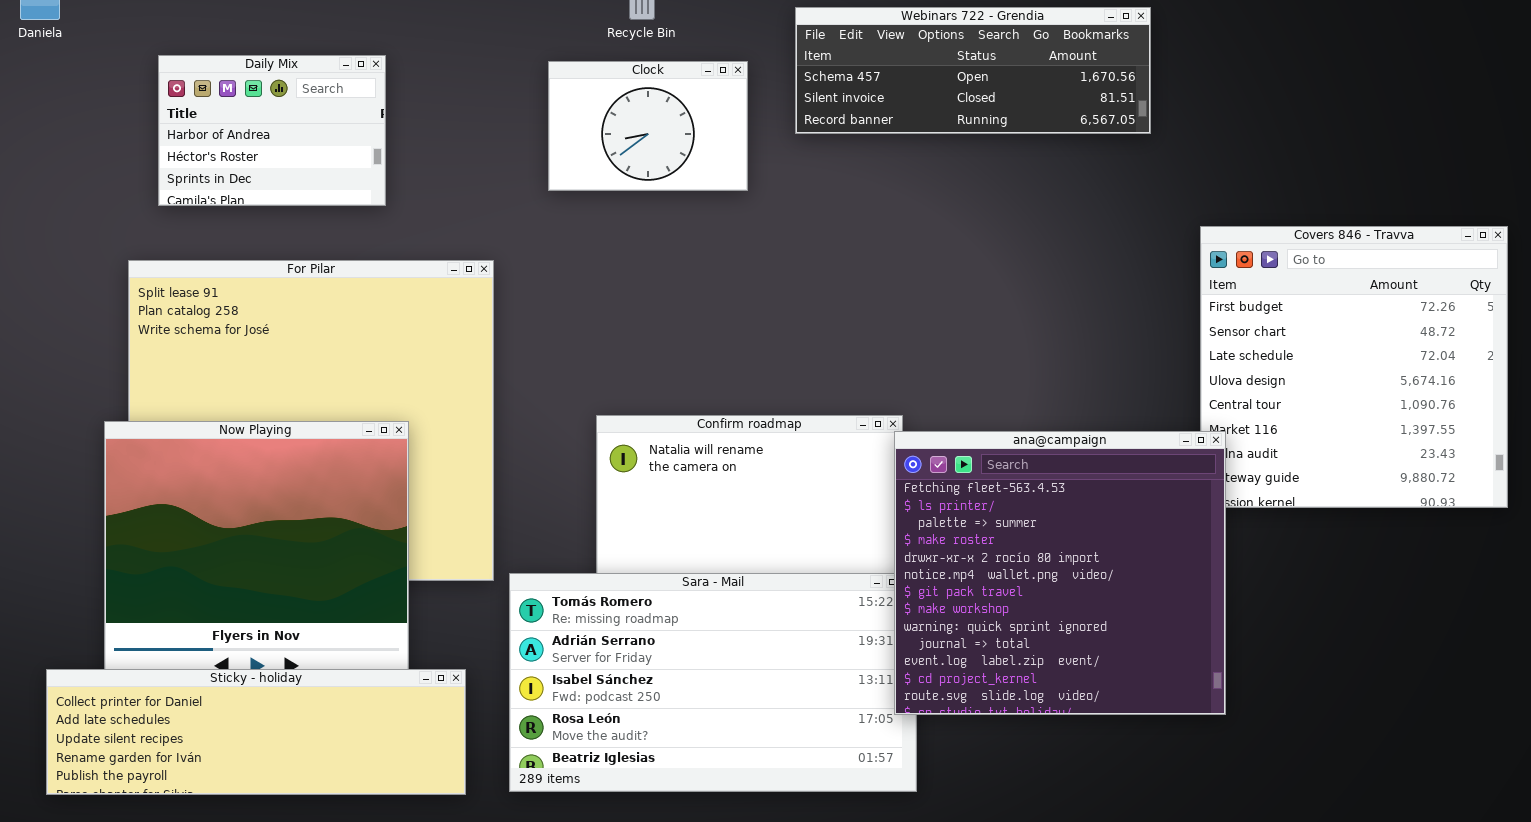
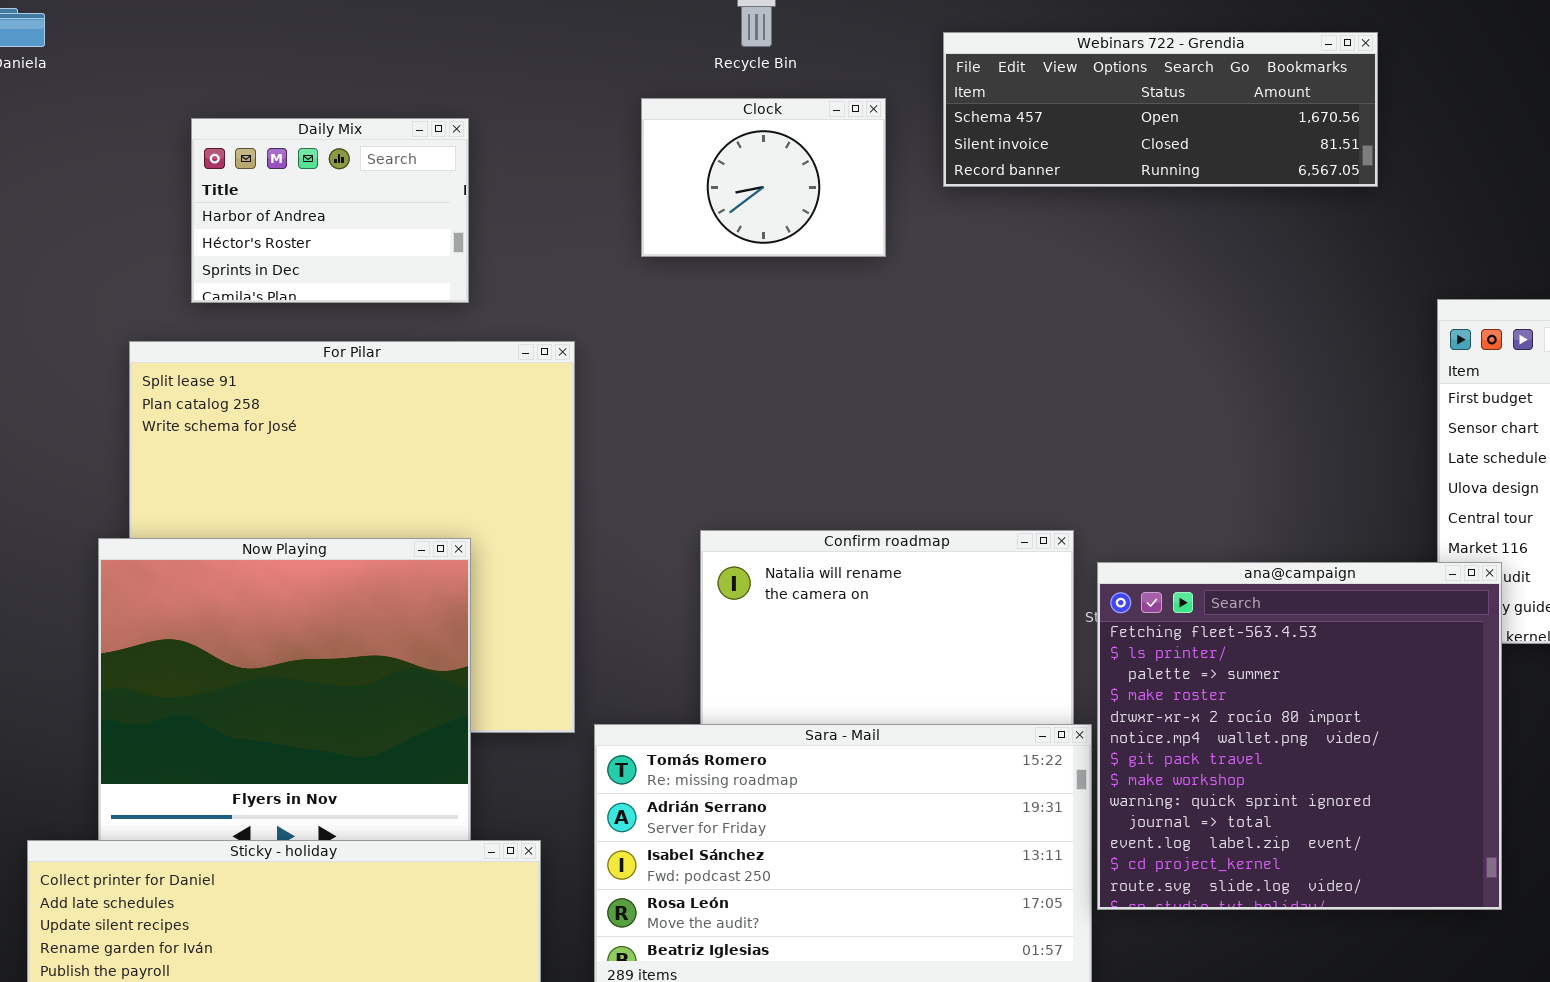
Daily Mix: [158,55,386,206] -> [191,118,469,303], moved
ana@campaign: [894,431,1226,715] -> [1097,562,1502,910], moved

